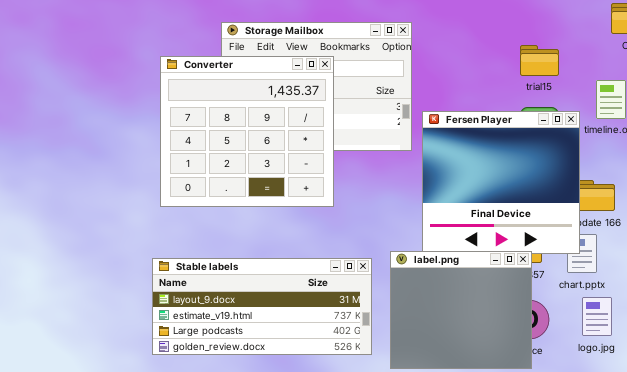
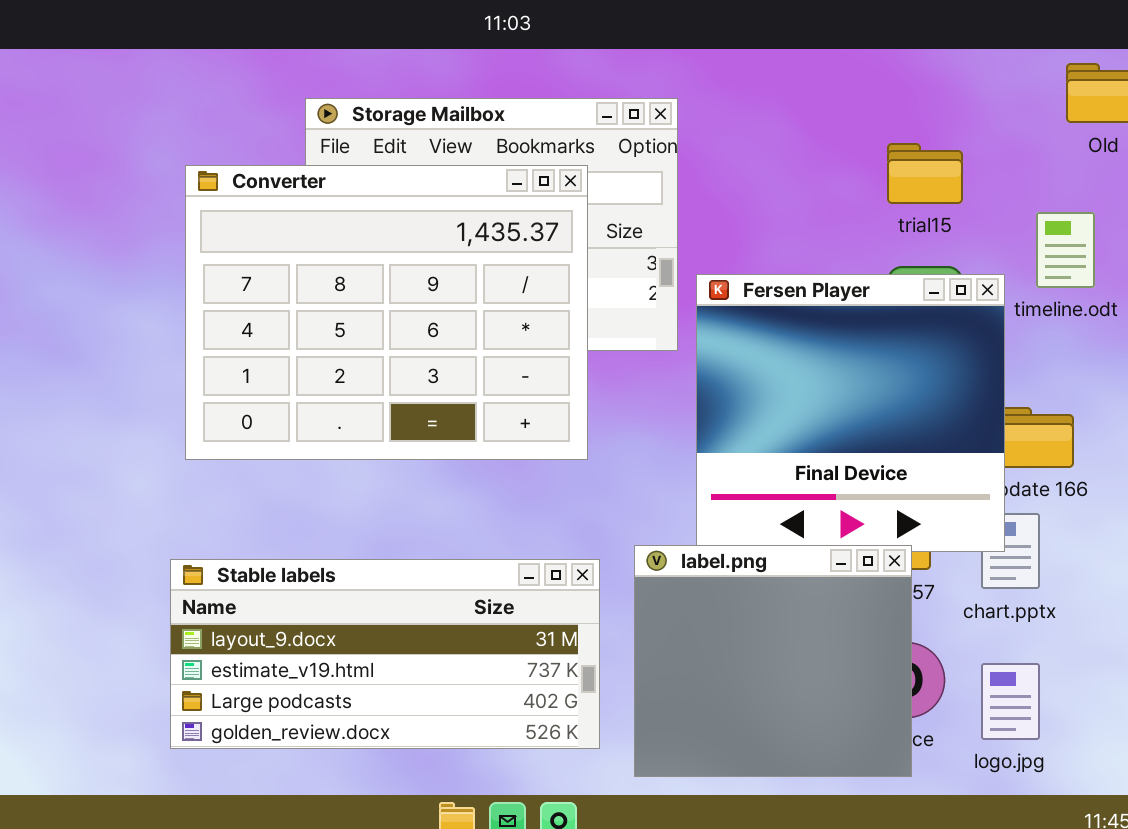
Converter: [160,56,334,207] -> [185,165,588,460], resized
logo.jpg: [582,297,612,336] -> [981,663,1040,740], moved

